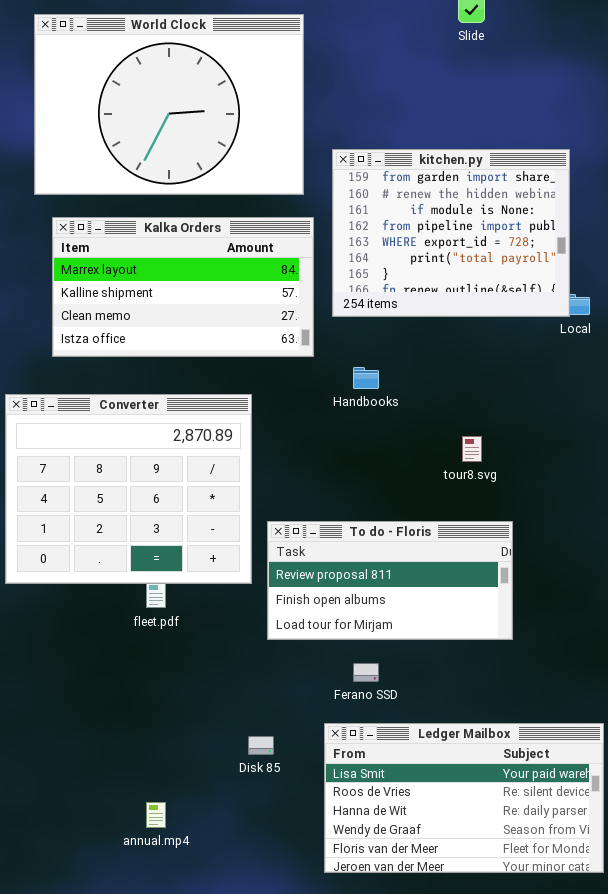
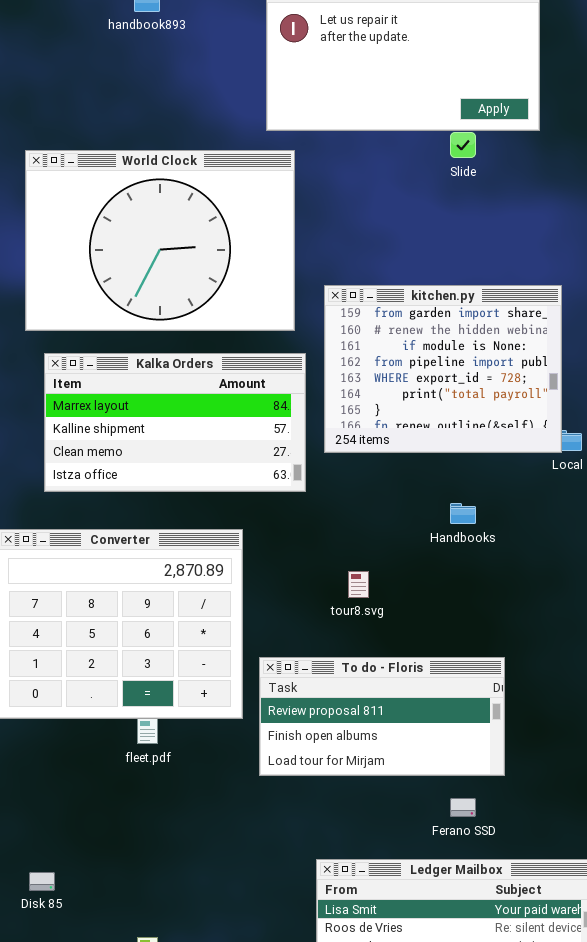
Handbooks: [353,367,379,389] -> [450,503,476,524], moved
tour8.svg: [462,436,482,462] -> [348,571,369,598], moved
Ferano SSD: [353,663,379,682] -> [450,798,476,817], moved
Disk 85: [248,736,274,755] -> [29,872,55,891], moved

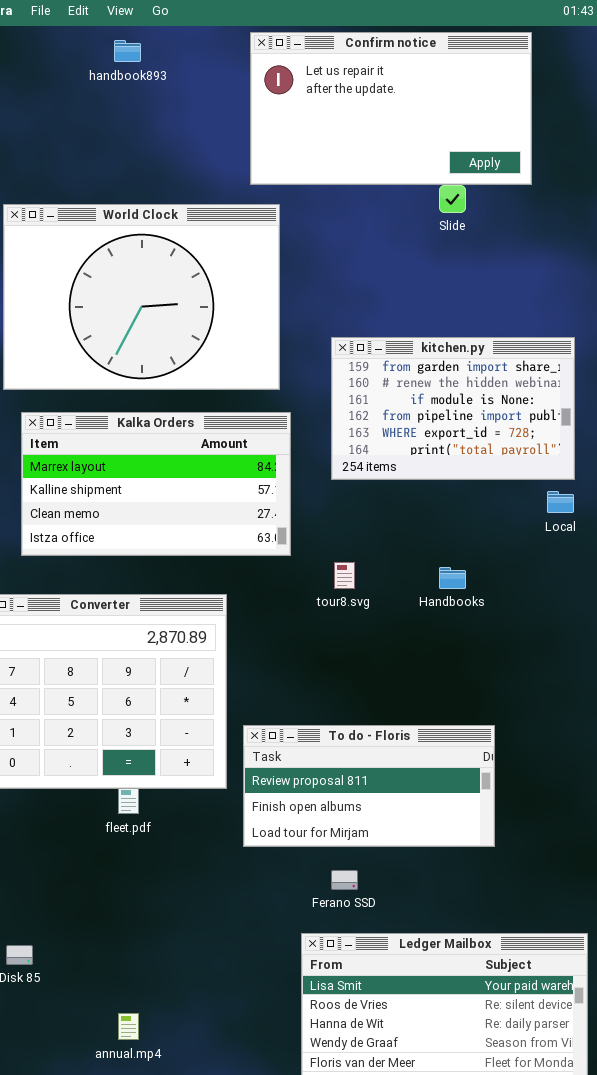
kitchen.py: [324,285,562,453] -> [331,337,575,480], moved, resized
tour8.svg: [348,571,369,598] -> [334,562,355,589], moved
Ferano SSD: [450,798,476,817] -> [331,870,358,890], moved

